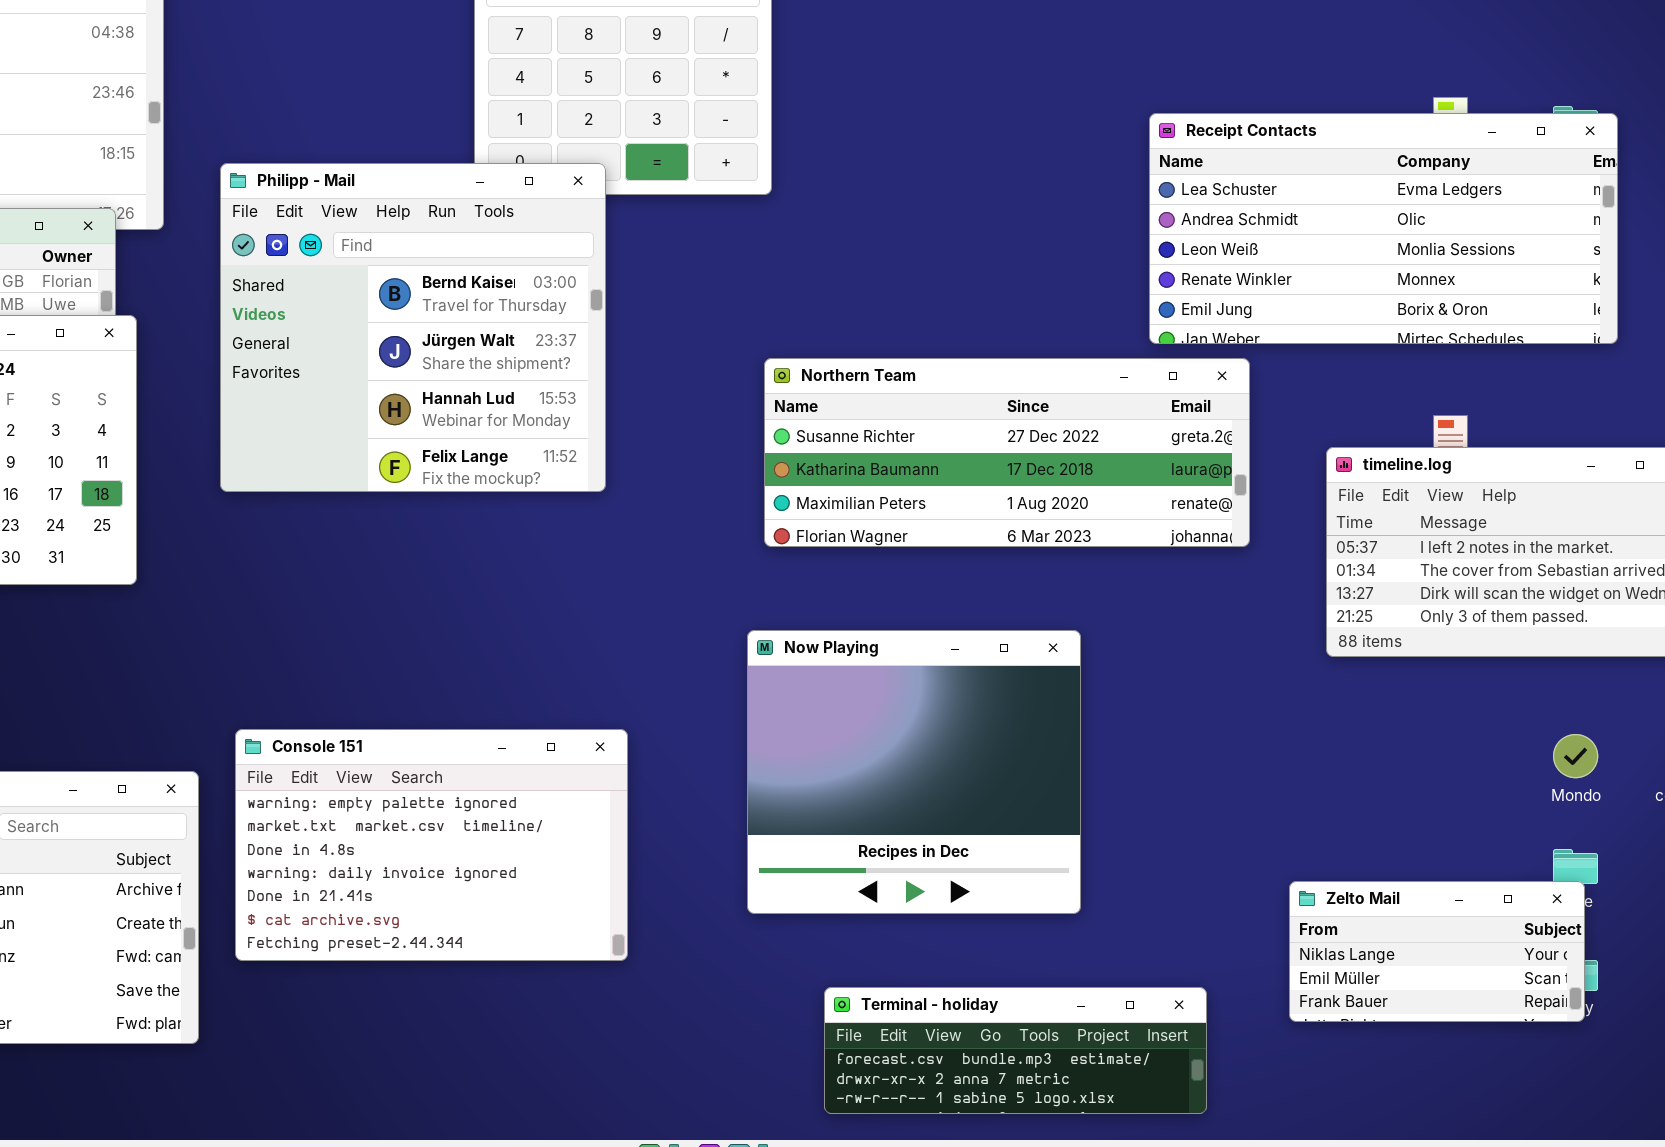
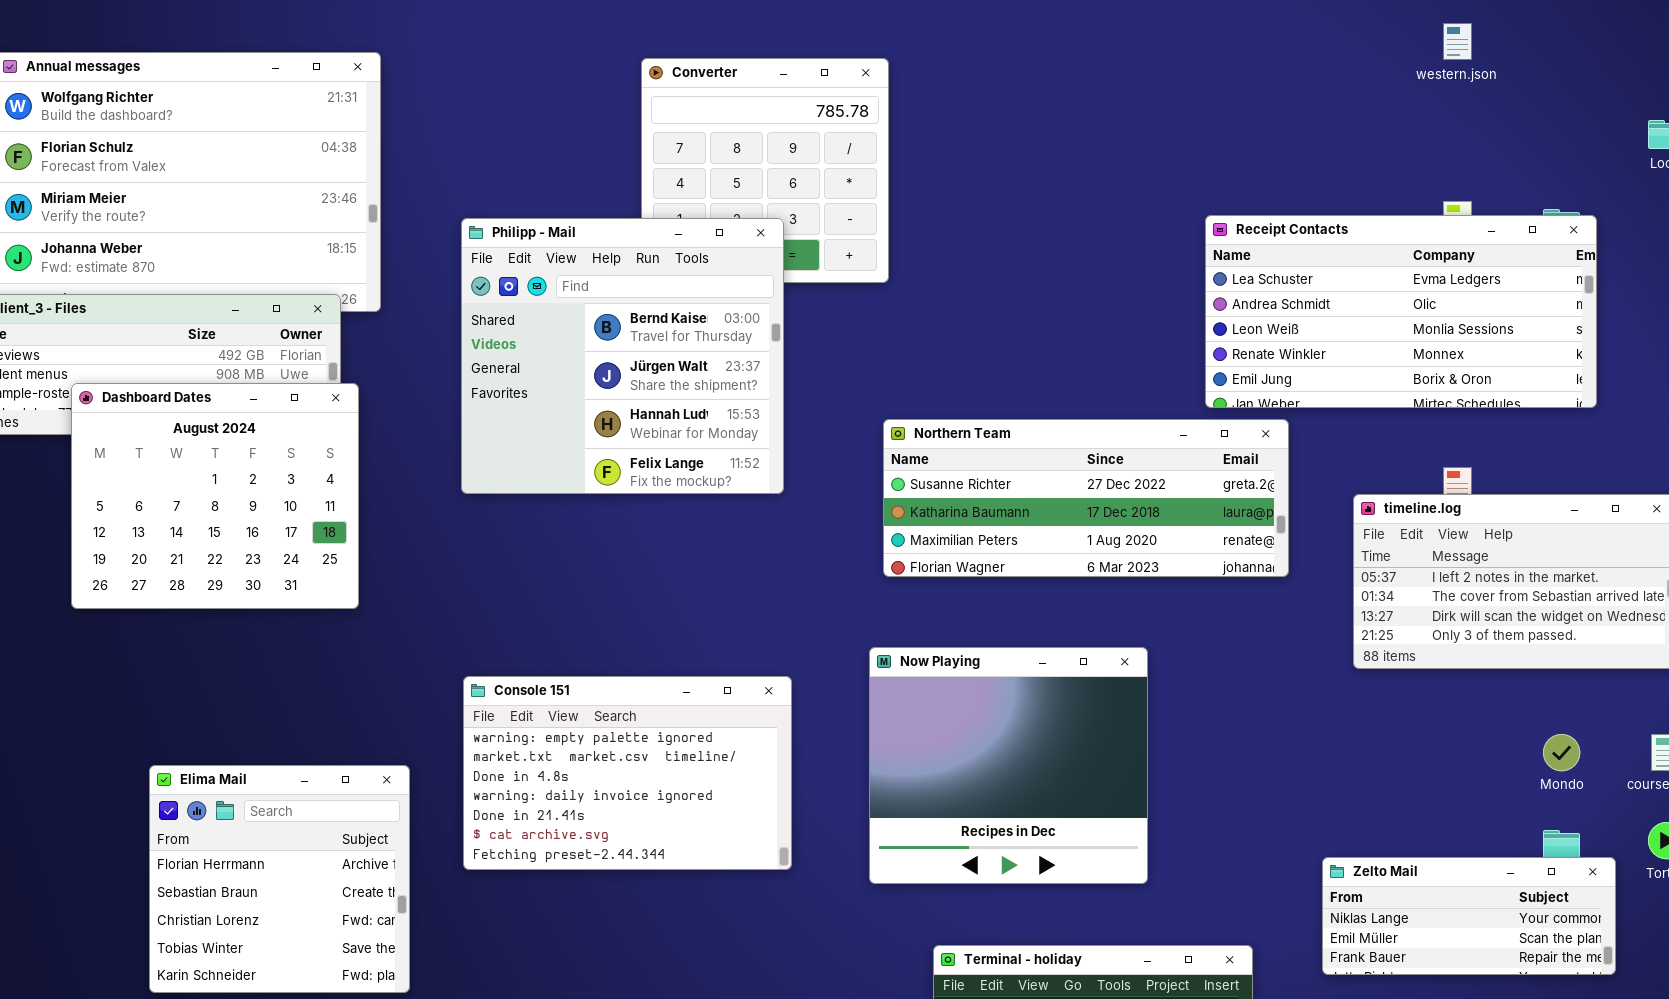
Philipp - Mail: [220,163,606,492] -> [461,218,784,494], moved
Console 151: [235,729,628,961] -> [463,676,792,870], moved
Zelto Mail: [1289,881,1585,1022] -> [1322,857,1616,975], resized

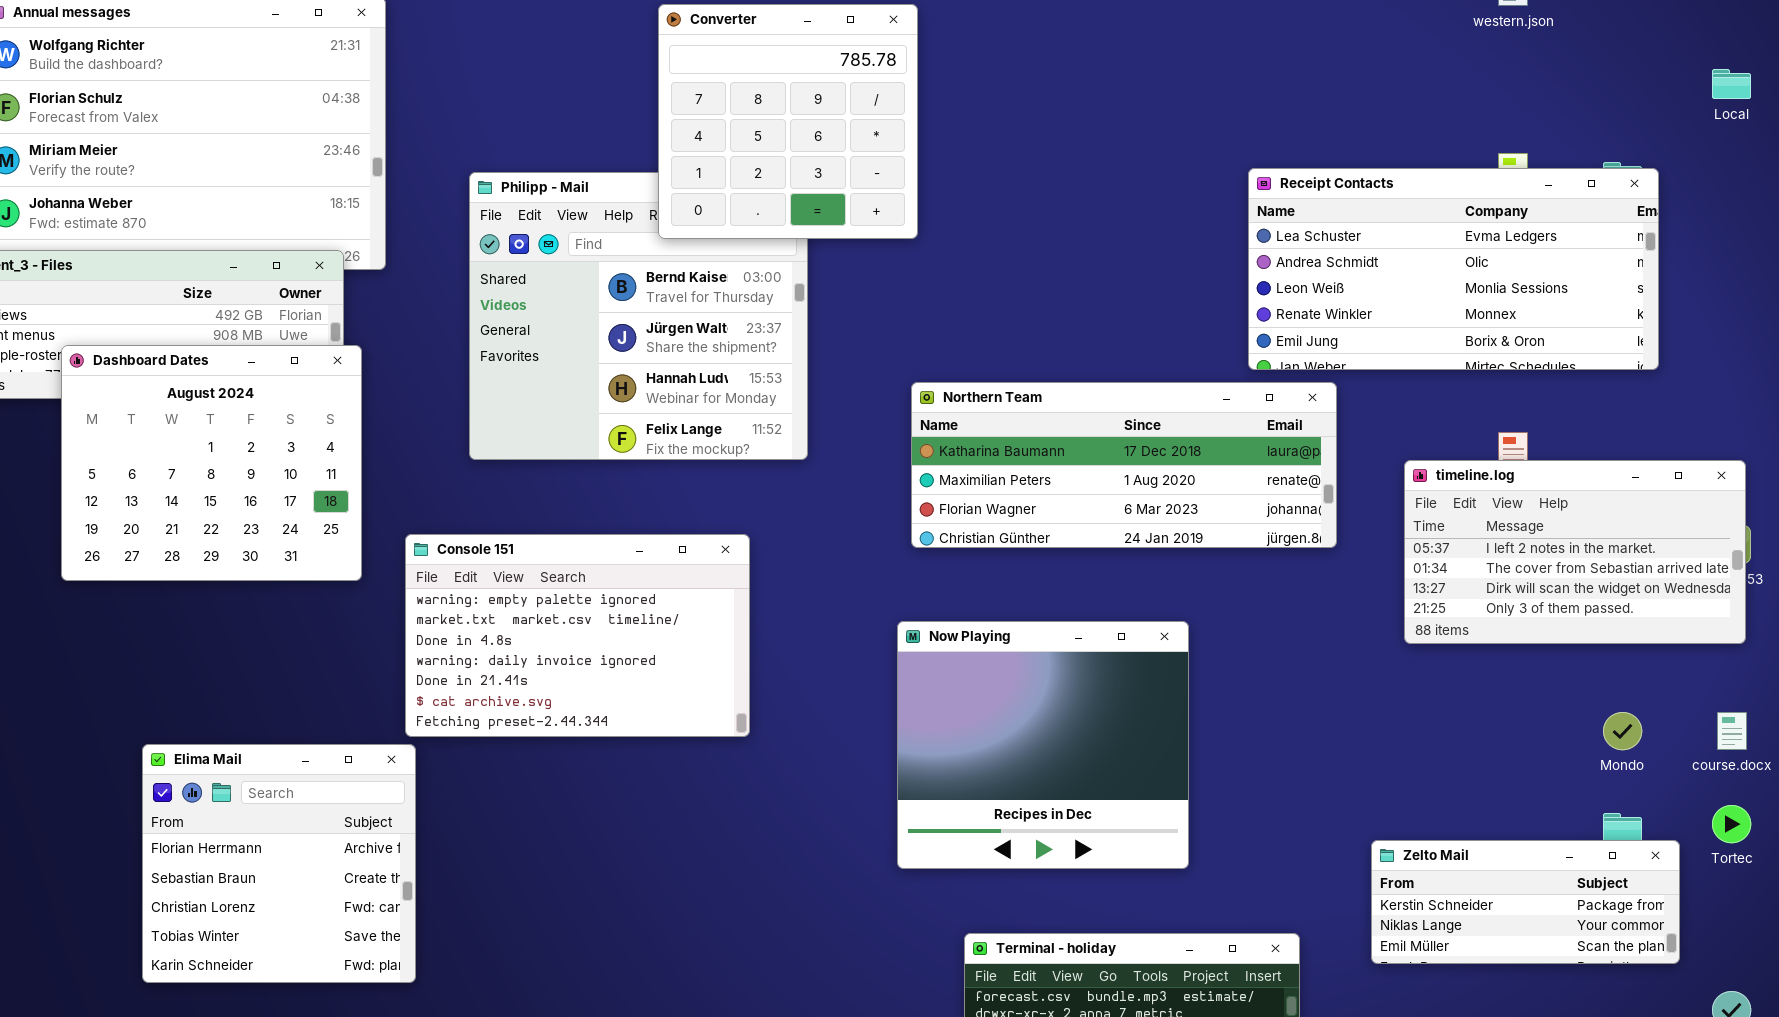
Converter: [641,58,889,283] -> [658,4,918,239], raised
Northern Team: [883,419,1289,577] -> [911,382,1337,548], scrolled down 1 row
Console 151: [463,676,792,870] -> [405,534,750,737], moved
Zelto Mail: [1322,857,1616,975] -> [1371,840,1680,964], scrolled up 1 row

